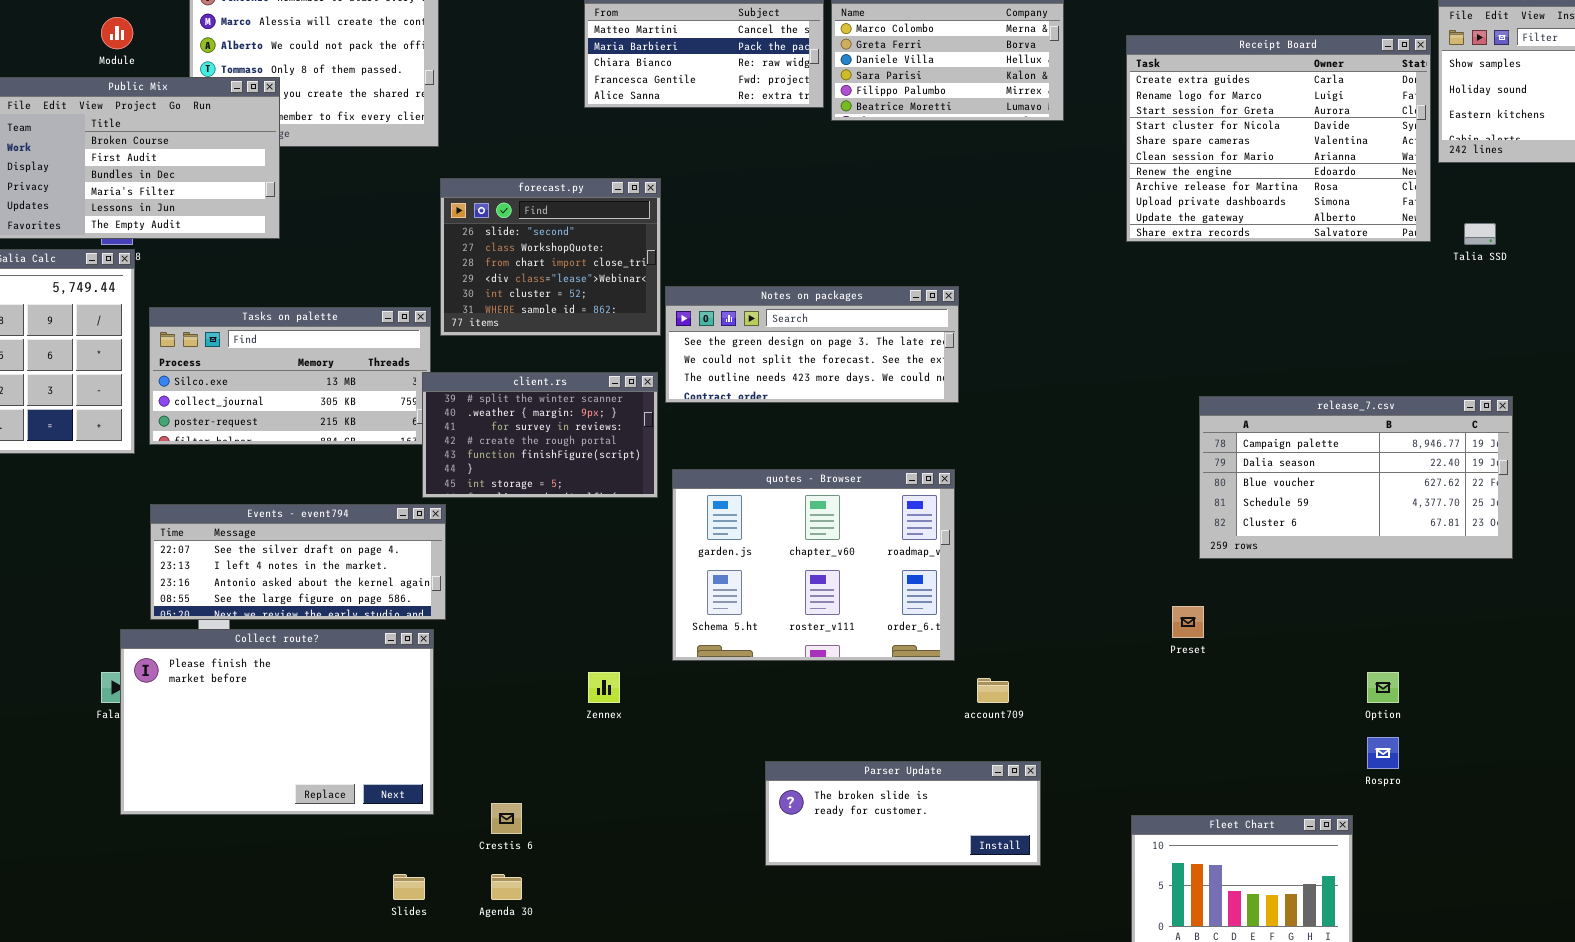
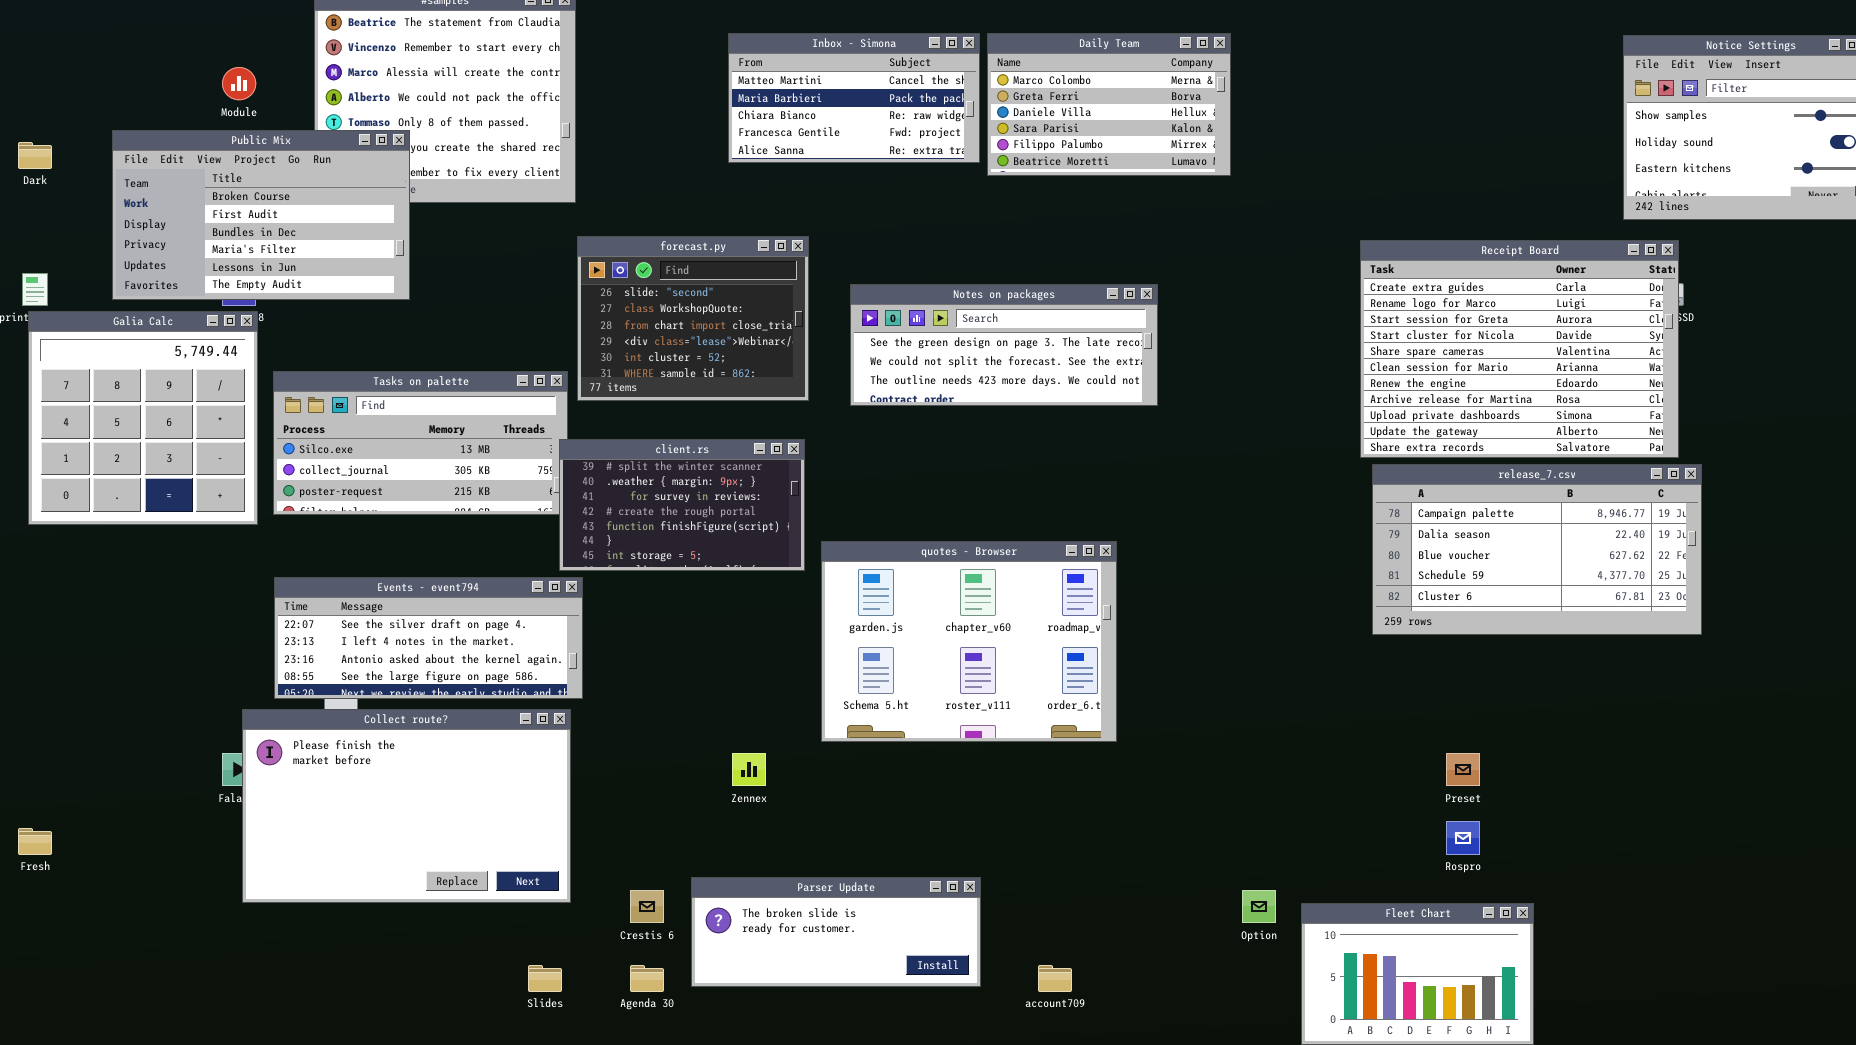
Receipt Board: [1126,35,1431,242] -> [1360,240,1679,458], moved
Notes on packages: [665,286,959,403] -> [850,284,1158,406], moved
Preset: [1172,606,1204,638] -> [1446,753,1480,786], moved
Option: [1367,672,1399,703] -> [1242,890,1276,923], moved
account709: [977,678,1009,703] -> [1038,965,1072,992], moved
Rospro: [1367,737,1399,769] -> [1446,821,1480,855], moved
Parser Update: [765,761,1041,866] -> [691,877,981,987], moved

